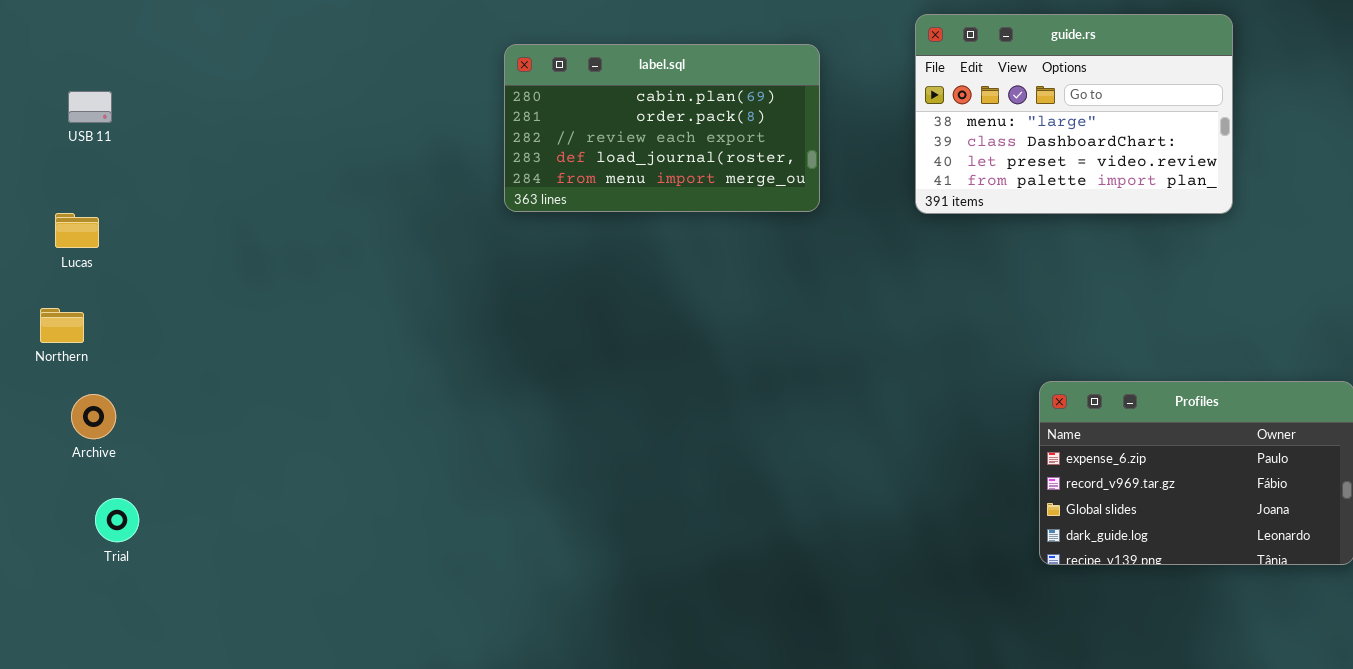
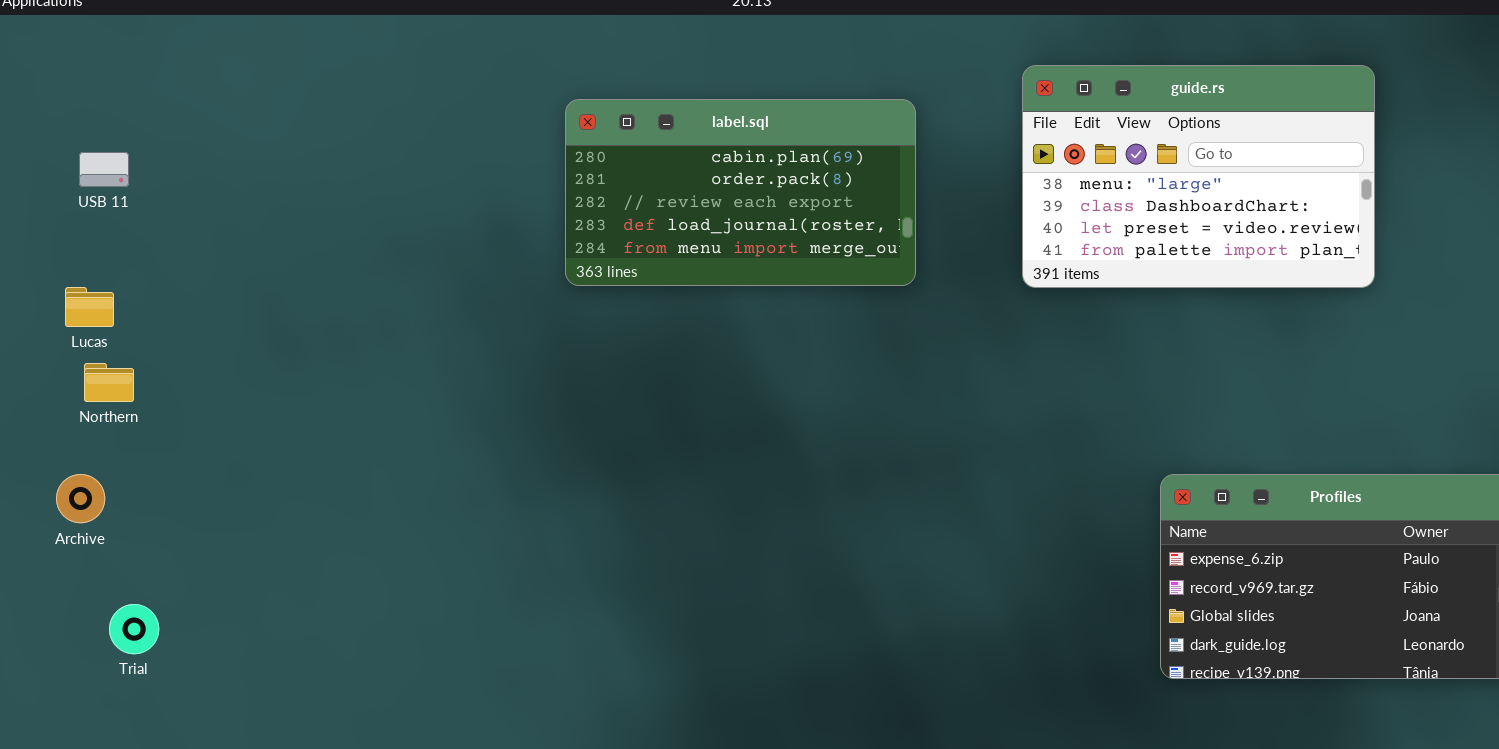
Northern: [40,308,84,343] -> [84,363,134,402], moved
Archive: [71,394,116,439] -> [56,474,105,523], moved

